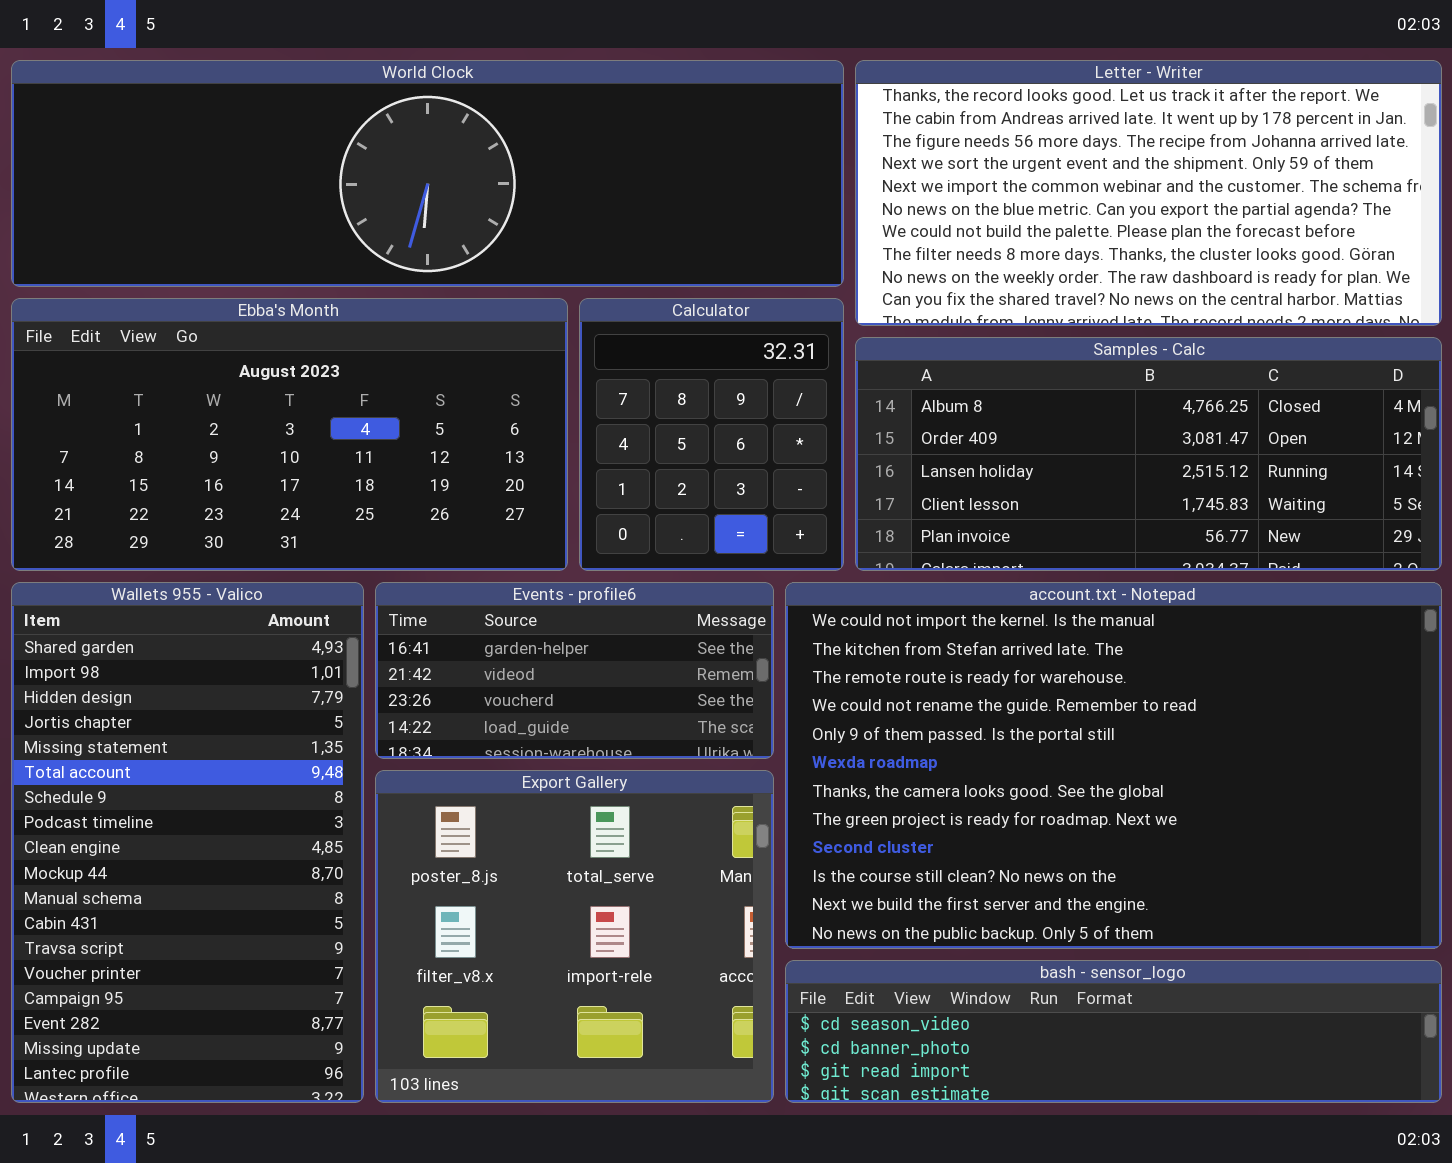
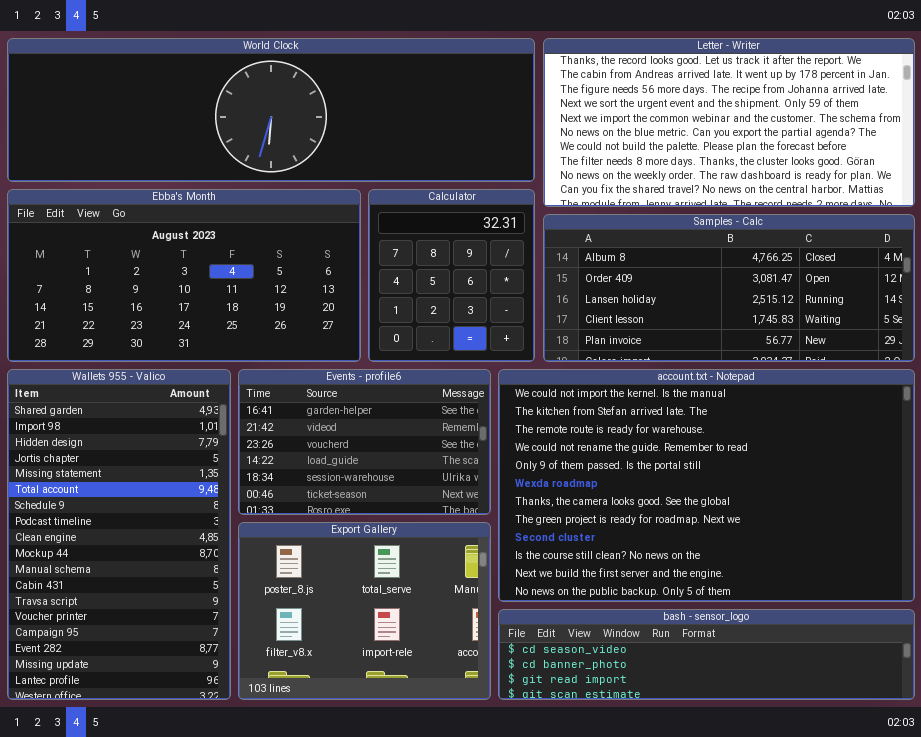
Events - profile6: [375,582,774,759] -> [238,369,491,515], resized
Export Gallery: [375,770,774,1103] -> [238,522,491,700], resized

